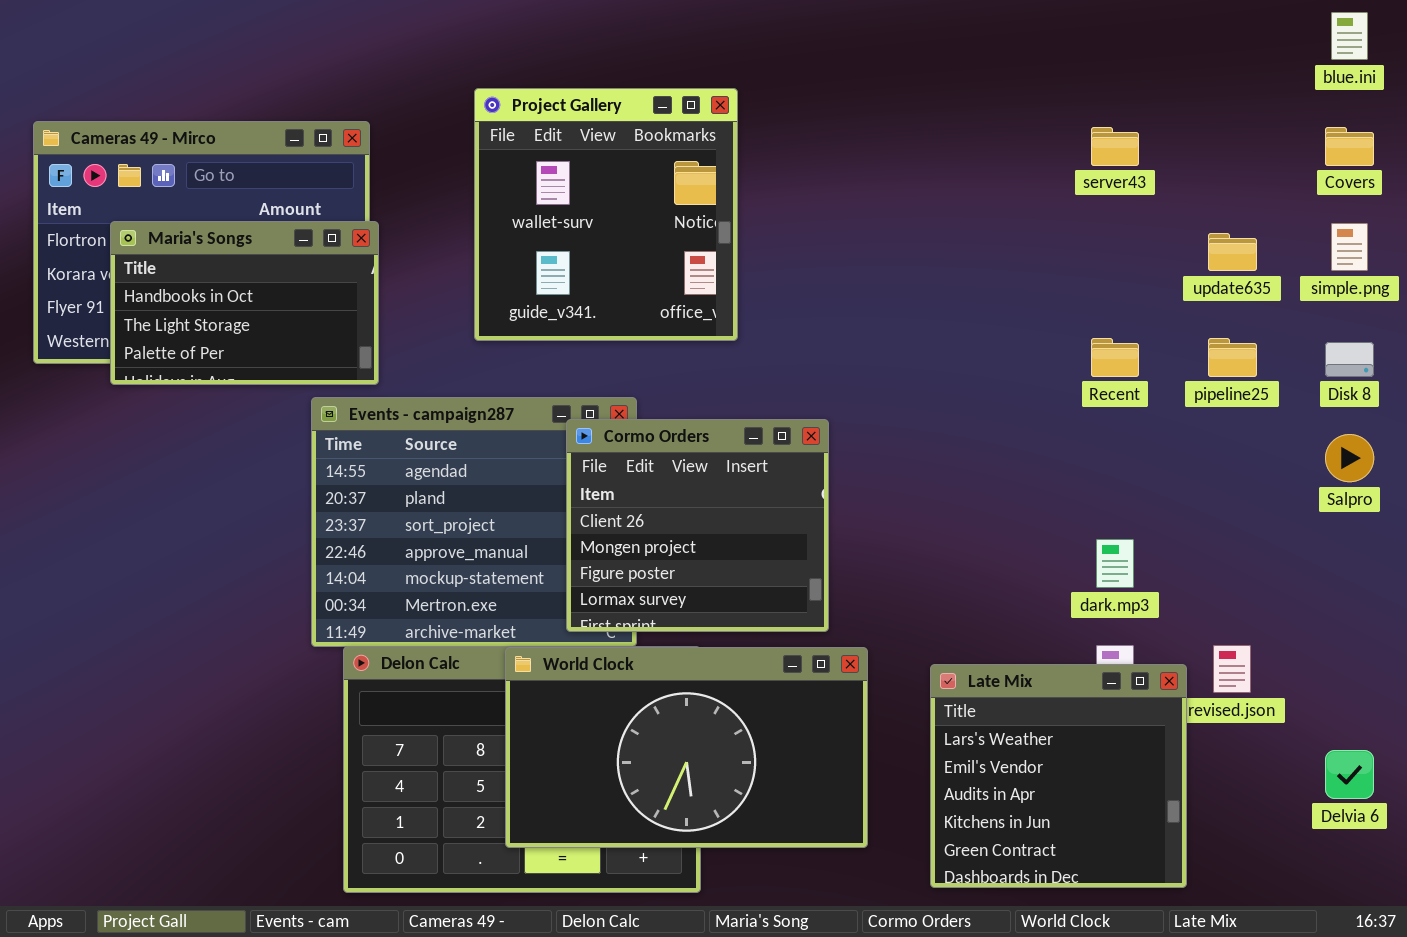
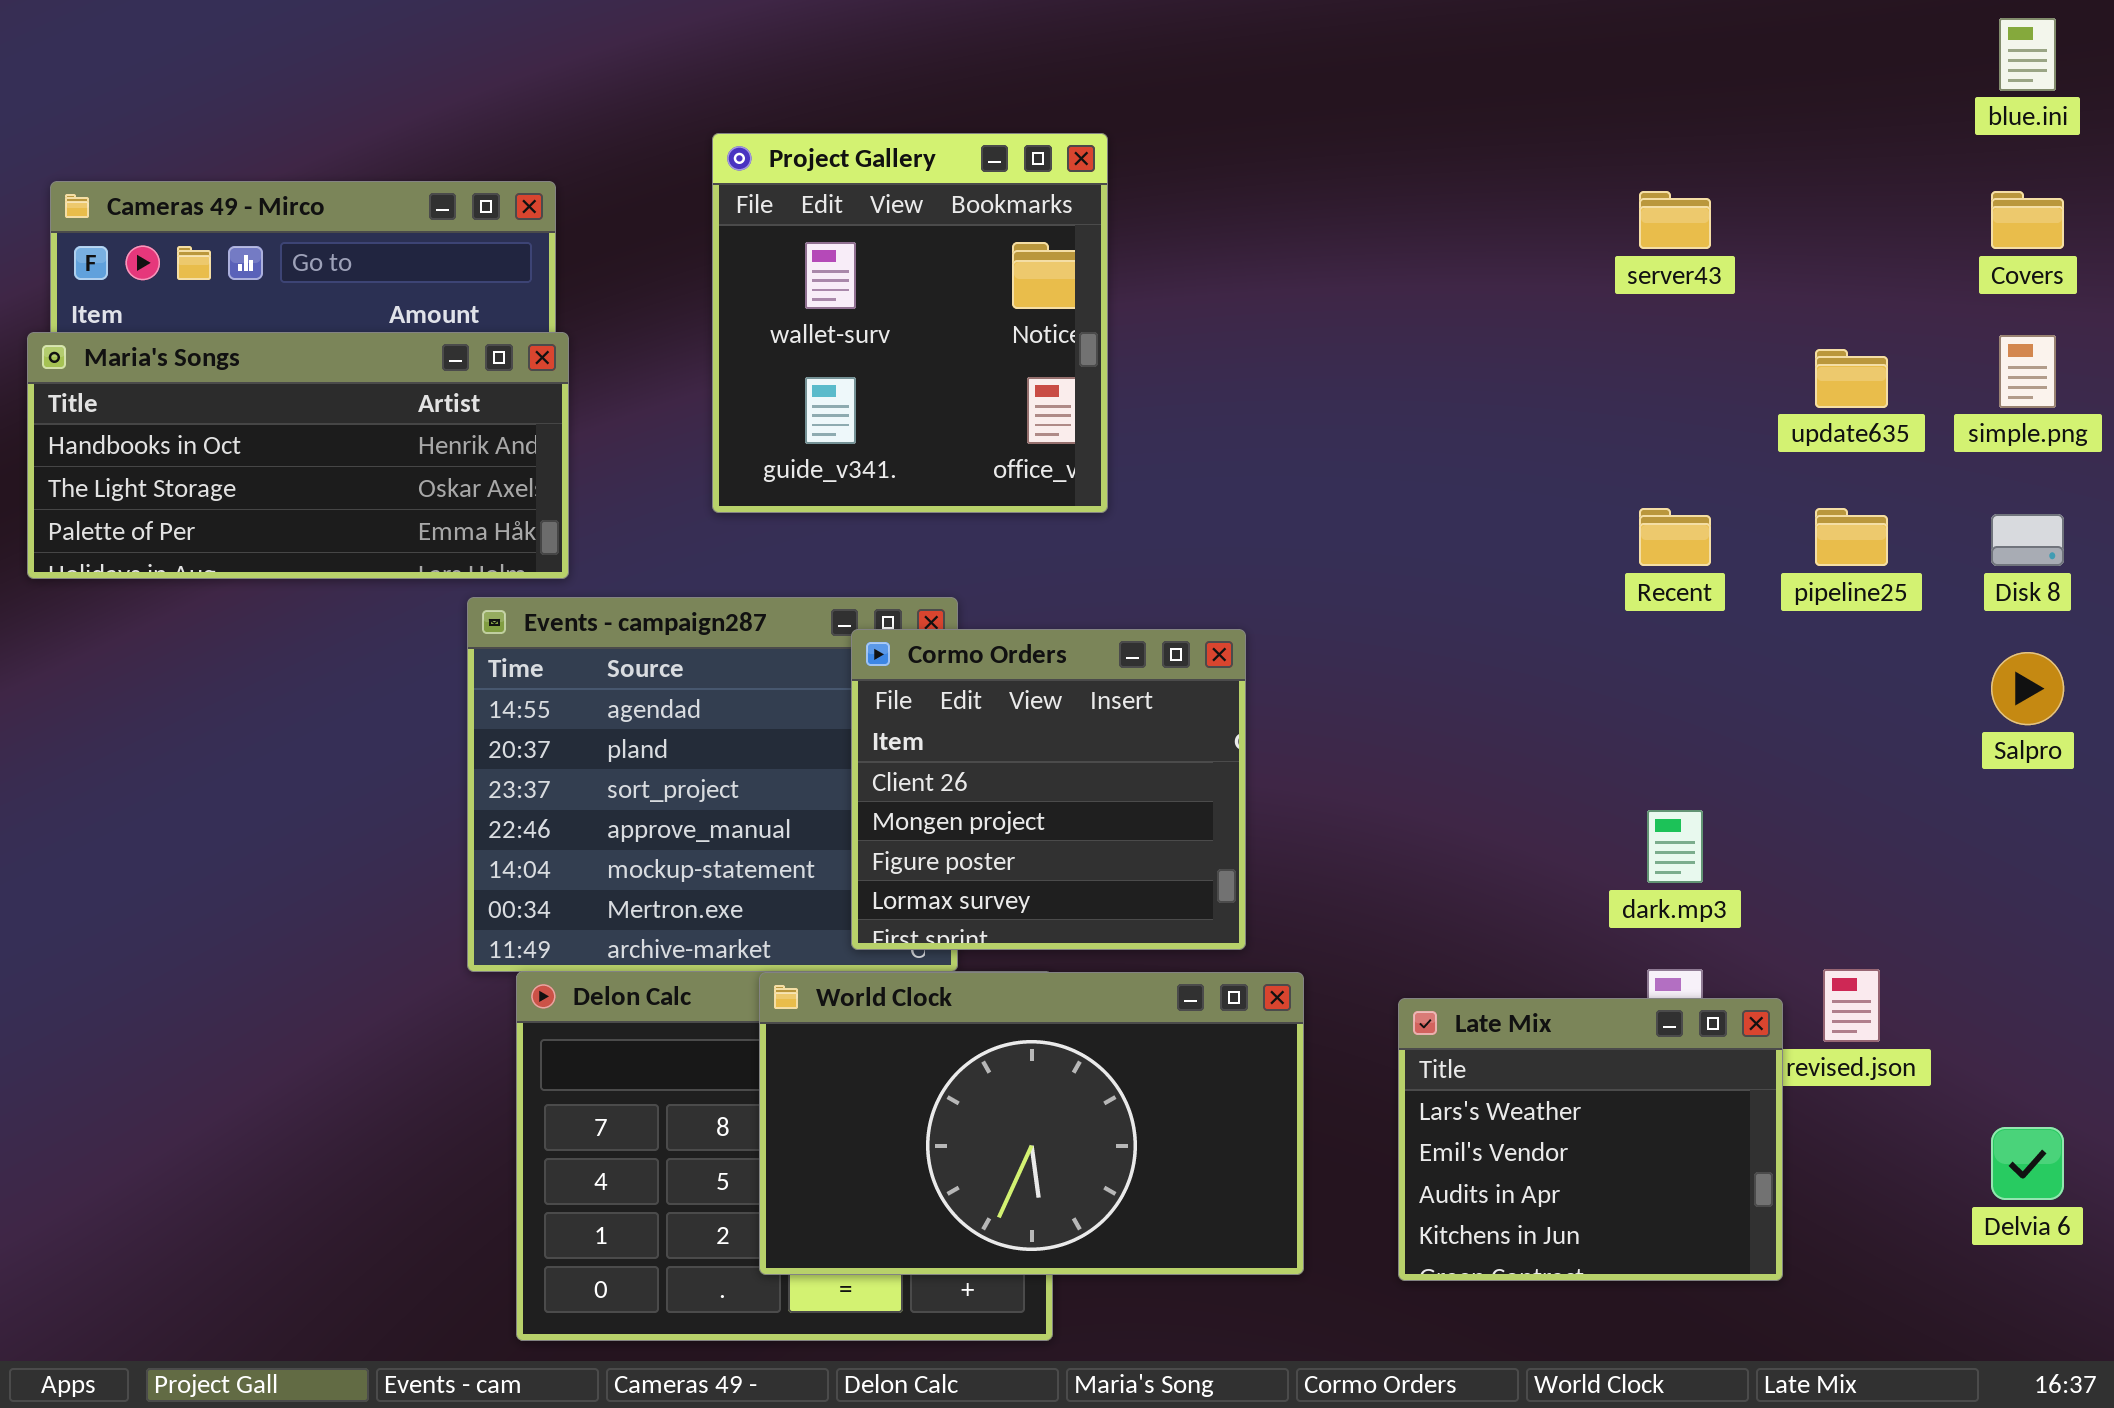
Maria's Songs: [110,221,379,385] -> [27,332,569,579], resized
Late Mix: [930,664,1187,888] -> [1398,998,1783,1281], resized

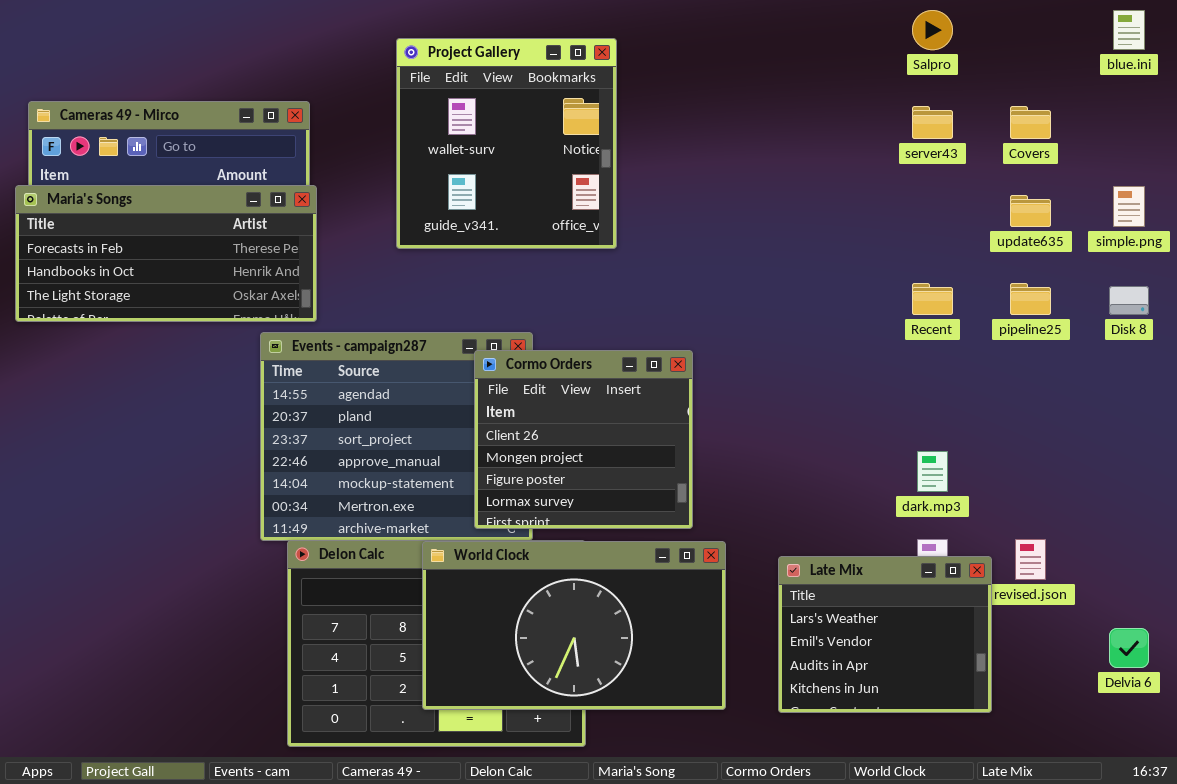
Project Gallery: [712,133,1108,513] -> [396,38,617,249], moved
Covers: [1991,191,2064,249] -> [1010,106,1051,139], moved
Maria's Songs: [27,332,569,579] -> [15,185,317,322], scrolled up 1 row
Salpro: [1991,652,2064,725] -> [912,10,953,50], moved

